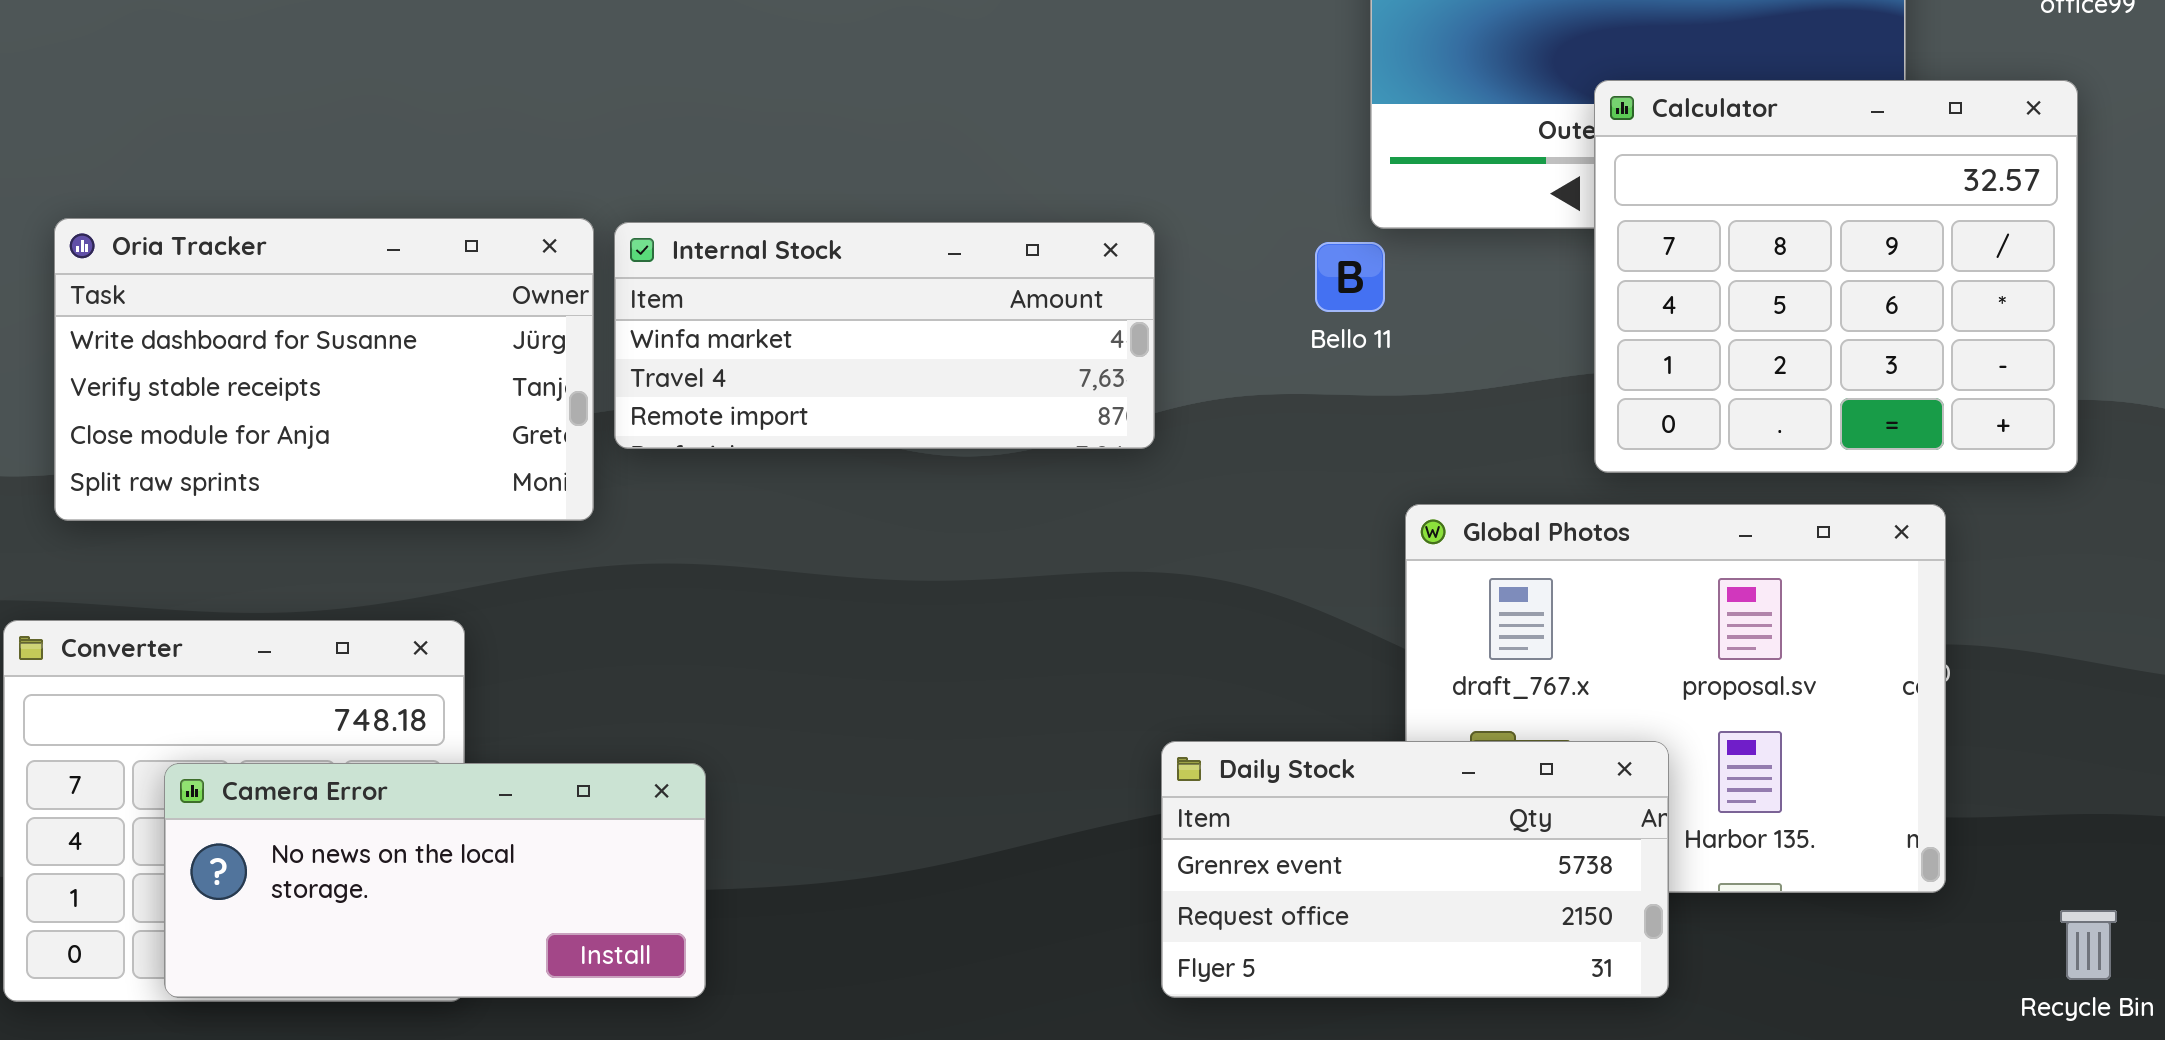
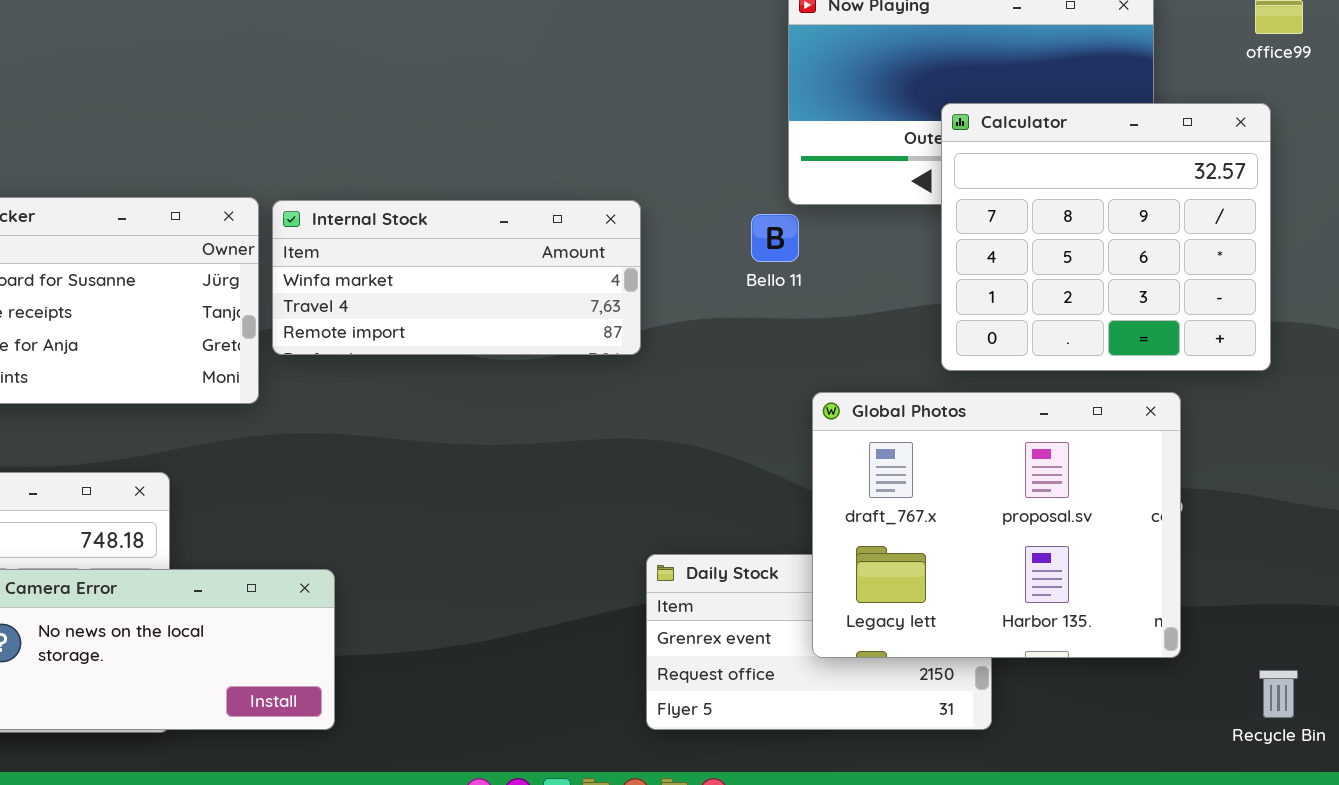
Global Photos: [1405,504,1946,893] -> [812,392,1181,658], raised

